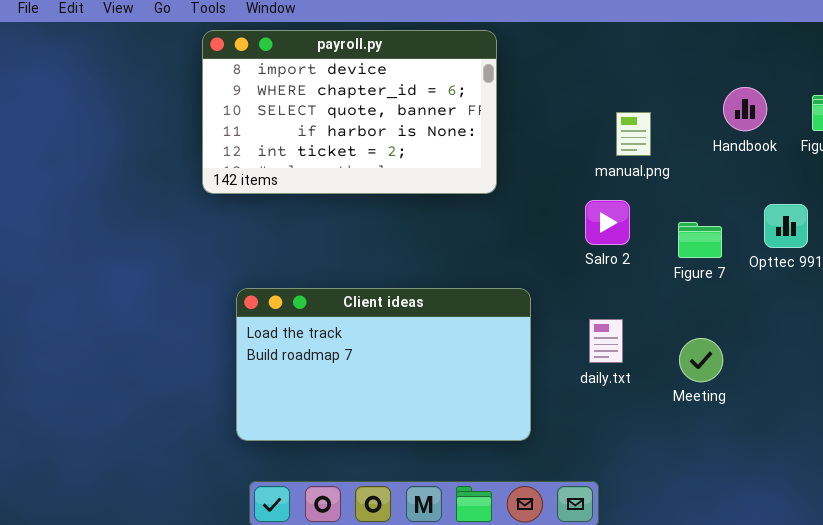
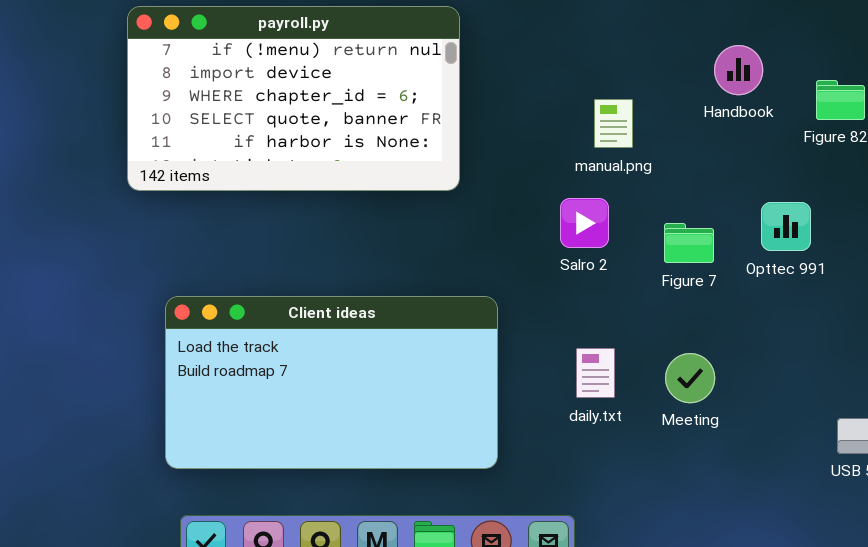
payroll.py: [202,30,497,194] -> [127,6,460,191], scrolled up 1 row
Handbook: [723,87,767,131] -> [714,45,763,95], moved
daily.txt: [589,319,623,363] -> [576,348,615,398], moved

